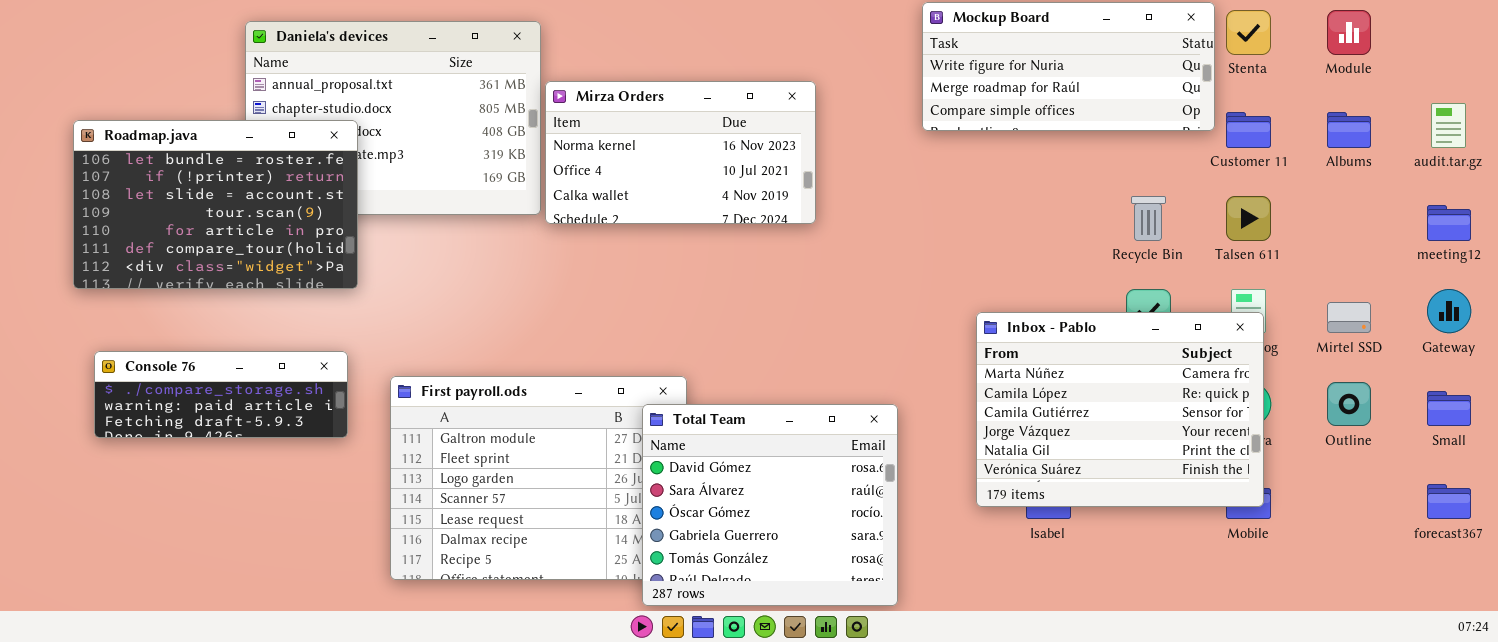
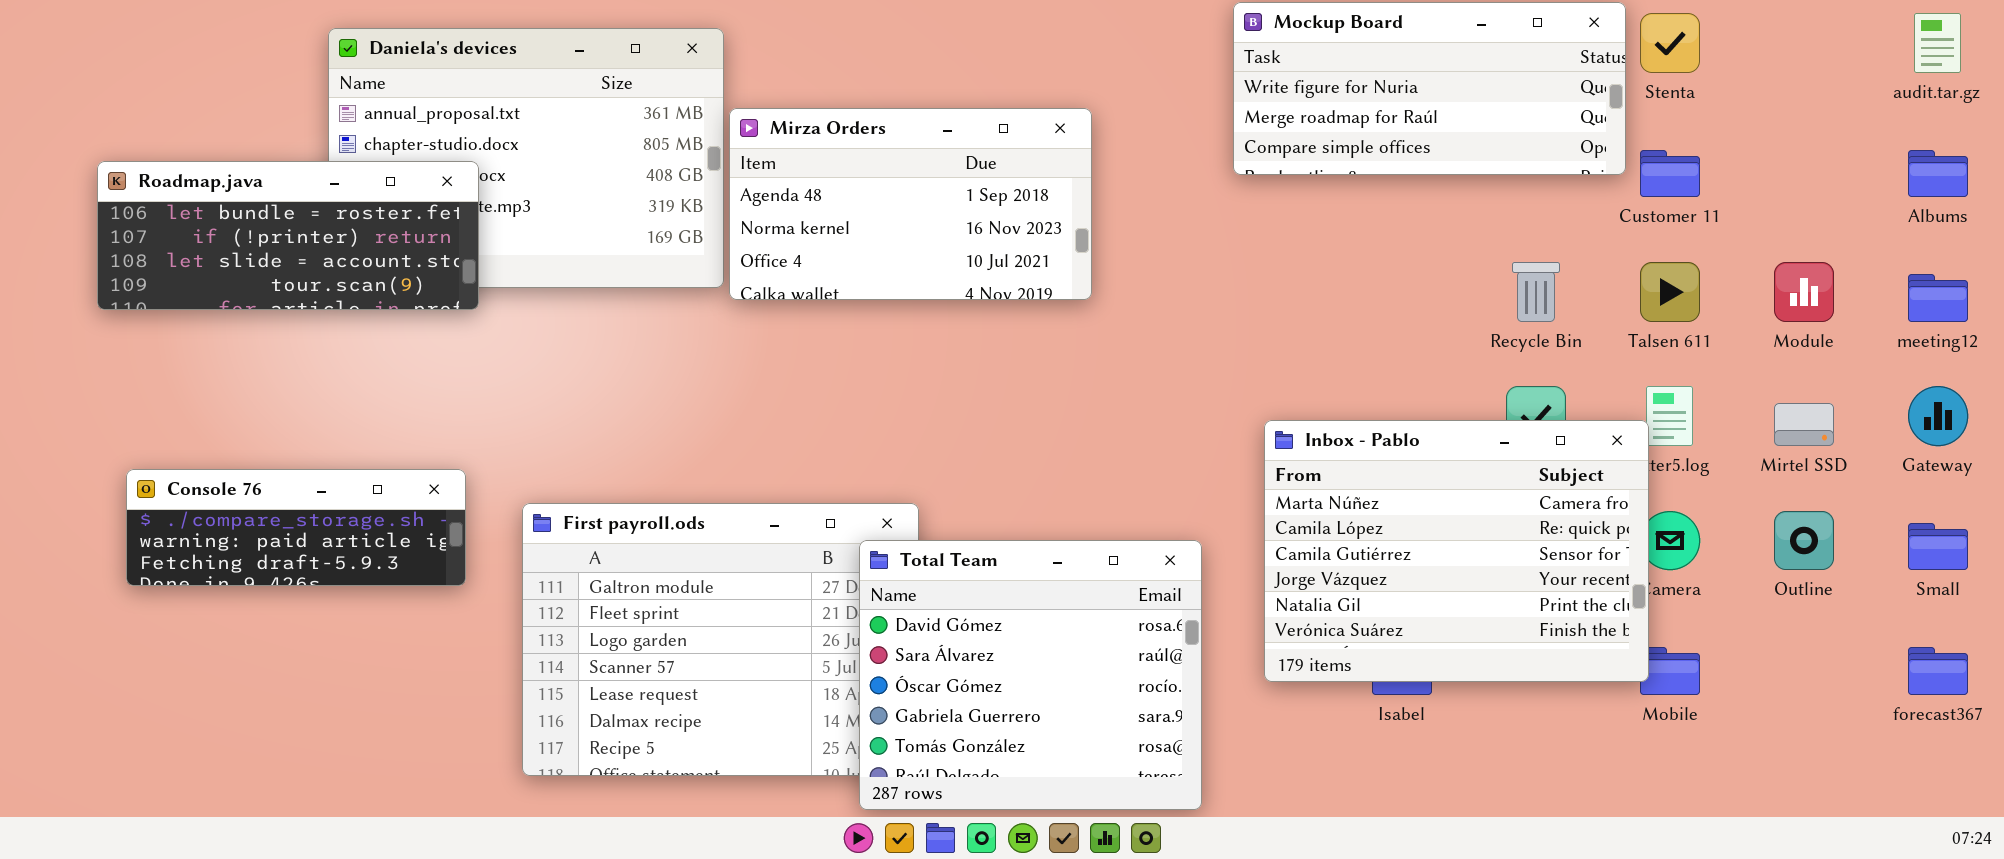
Module: [1327,10,1371,55] -> [1774,262,1834,322], moved
Mirza Orders: [545,81,816,224] -> [729,108,1092,300], scrolled up 1 row
audit.tar.gz: [1431,103,1466,148] -> [1914,13,1961,73], moved
Albums: [1327,112,1371,148] -> [1908,150,1968,197], moved
Roadmap.java: [73,120,358,289] -> [97,161,479,310], resized
Inbox - Pablo: [976,312,1264,507] -> [1264,420,1649,682], moved

